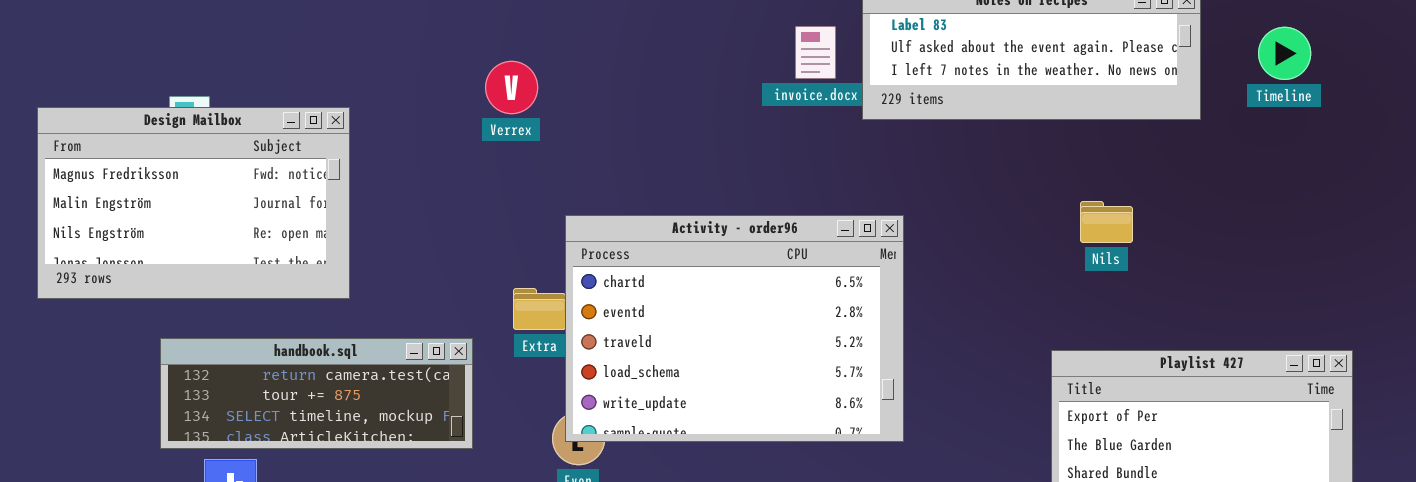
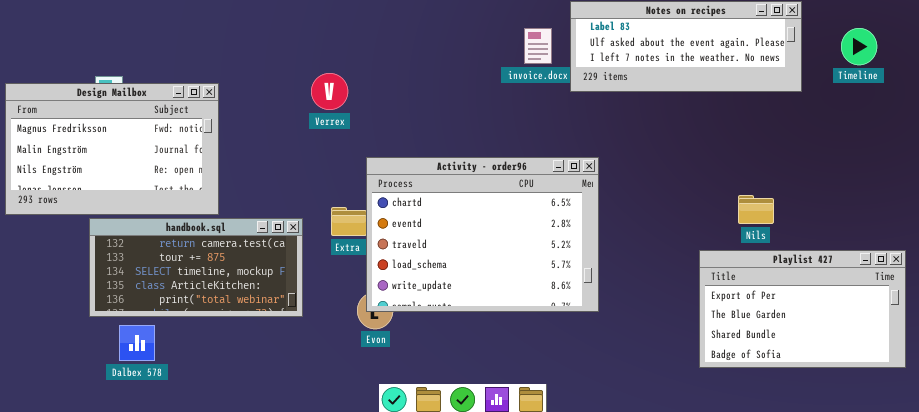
Verrex: [485,61,538,114] -> [311,73,348,110], moved
Nils: [1080,201,1133,243] -> [738,195,774,224], moved
handbook.sql: [160,338,473,449] -> [89,218,303,317], resized

